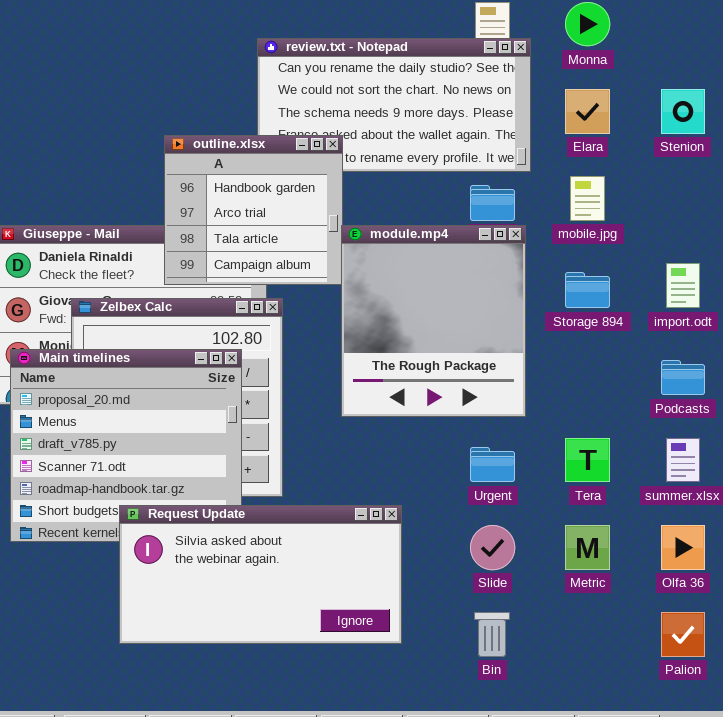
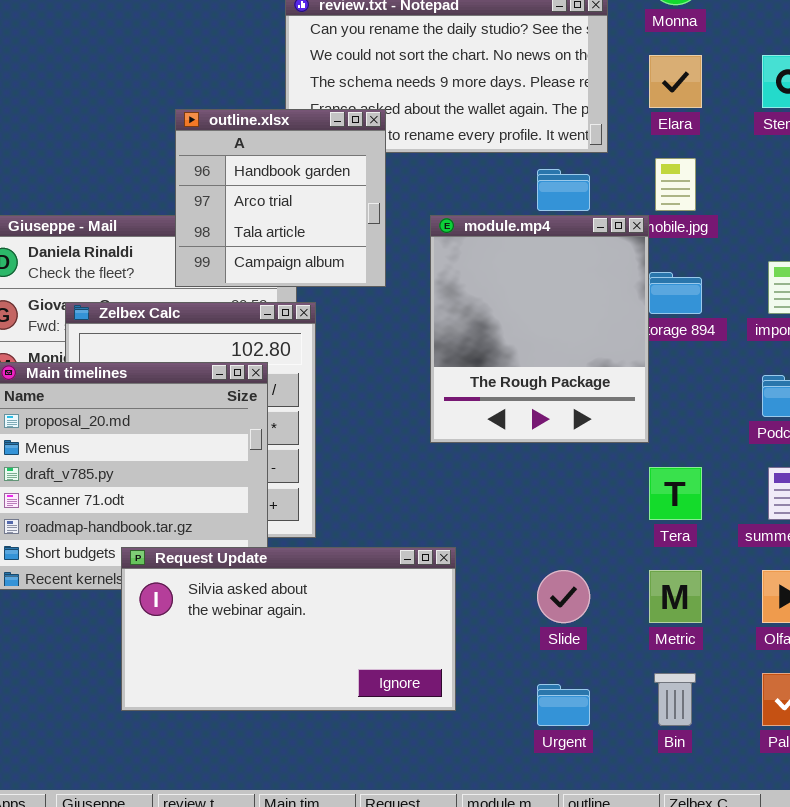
module.mp4: [341,225,526,417] -> [430,215,649,443], moved
Urgent: [470,447,515,482] -> [537,684,590,726], moved
Bin: [474,612,510,657] -> [654,673,696,726], moved

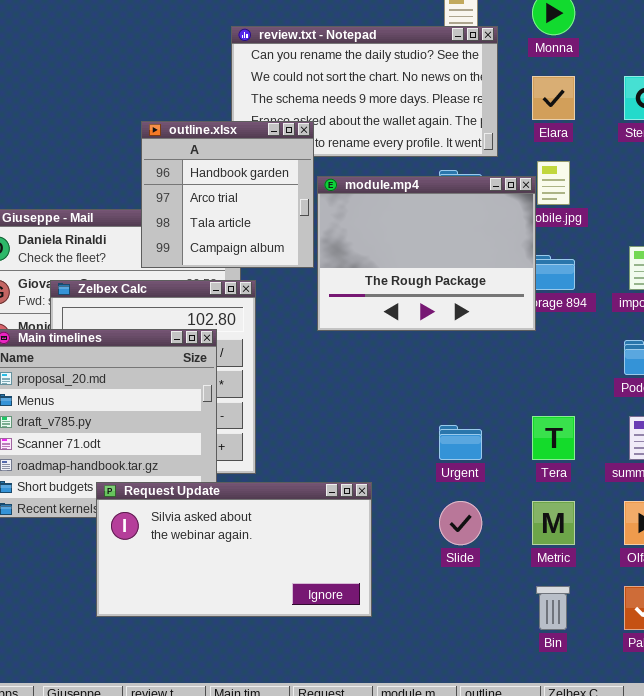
module.mp4: [430,215,649,443] -> [317,176,536,331], moved, resized
Urgent: [537,684,590,726] -> [439,425,482,460], moved

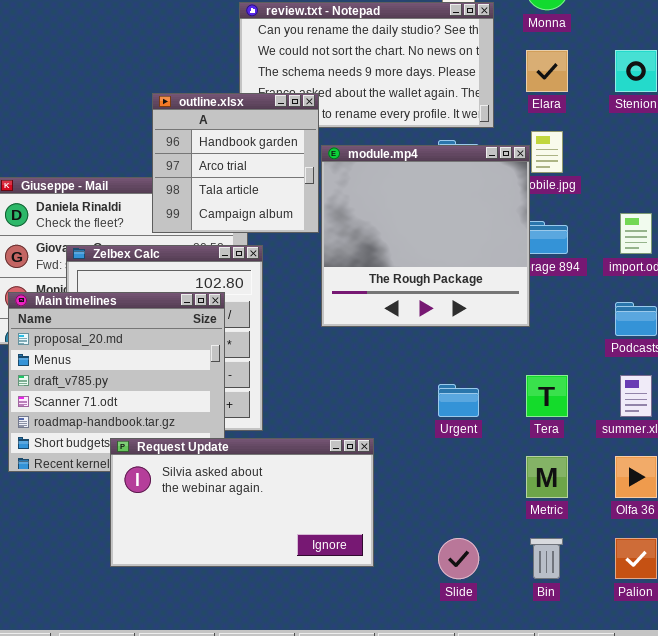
module.mp4: [317,176,536,331] -> [321,145,530,327], resized
Slide: [439,501,482,545] -> [438,538,479,579], moved

